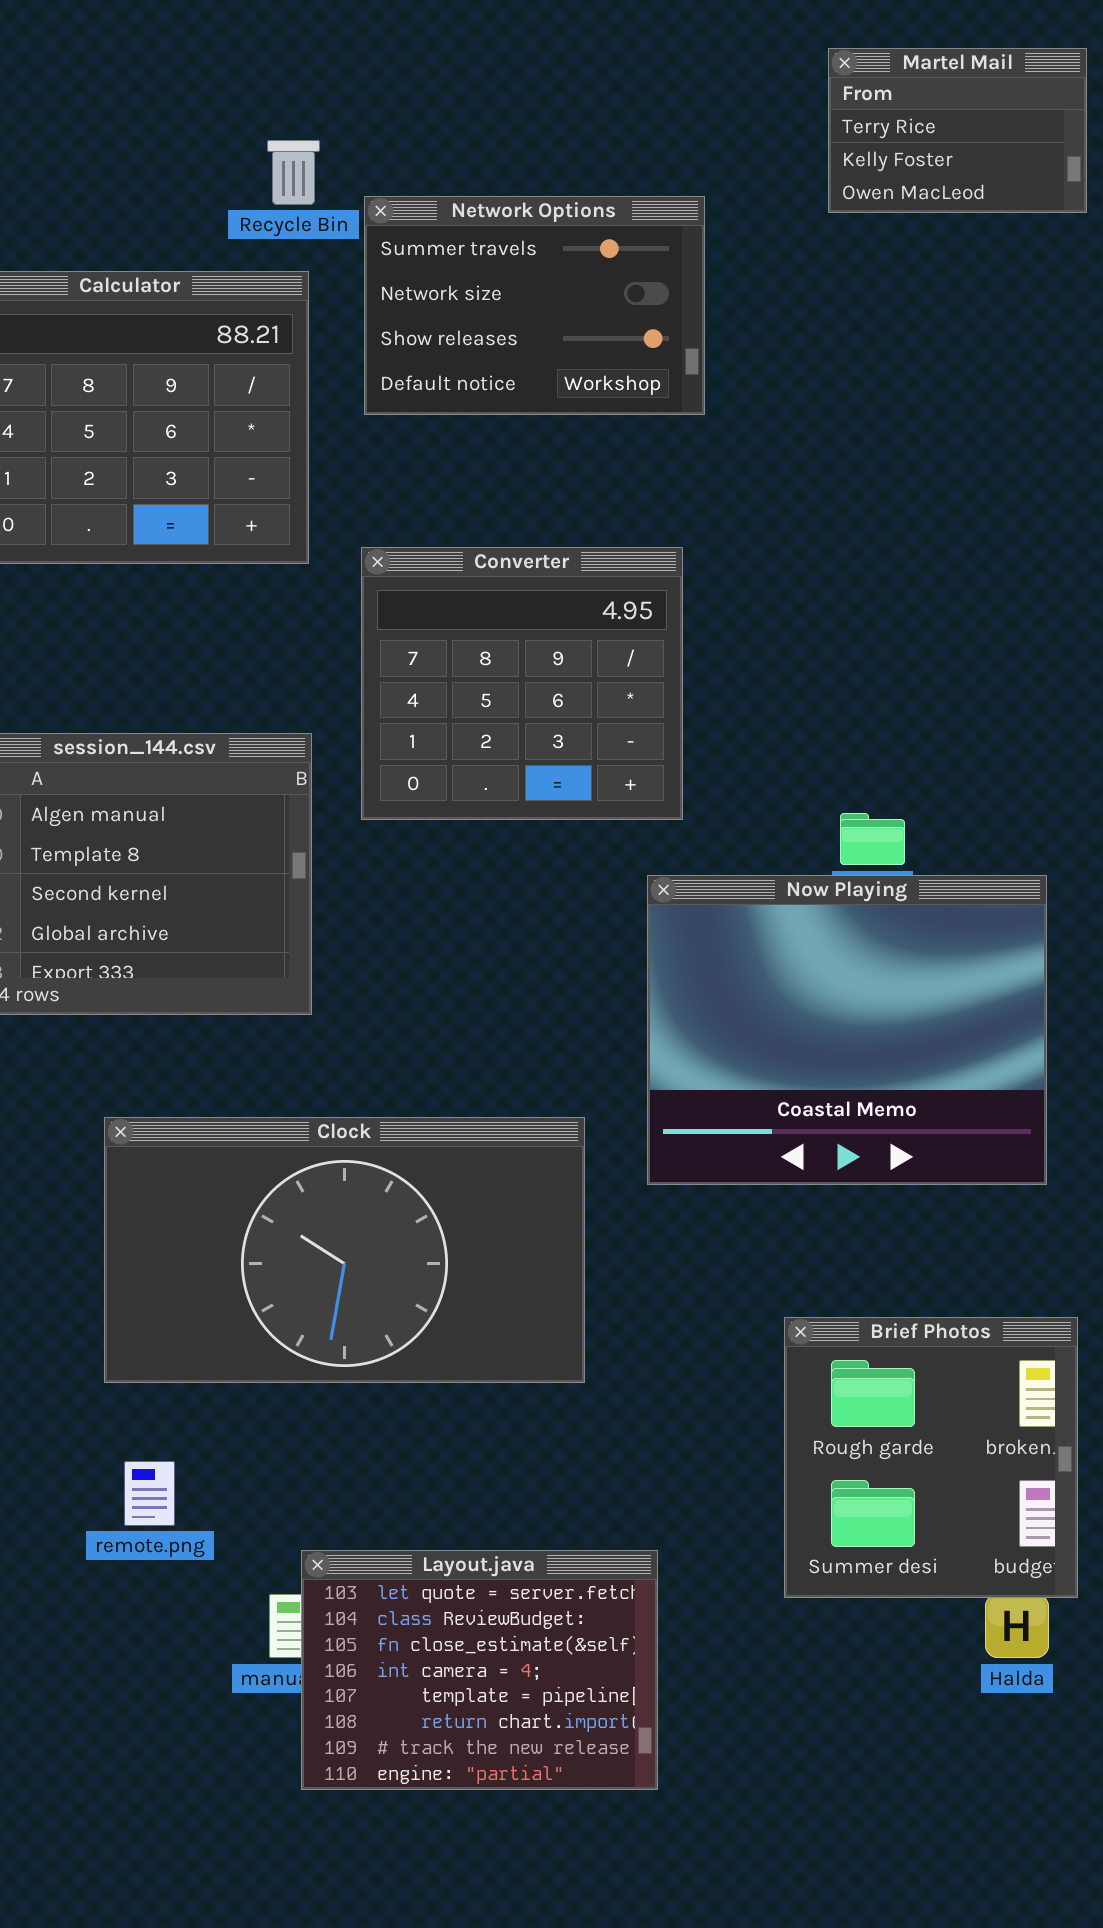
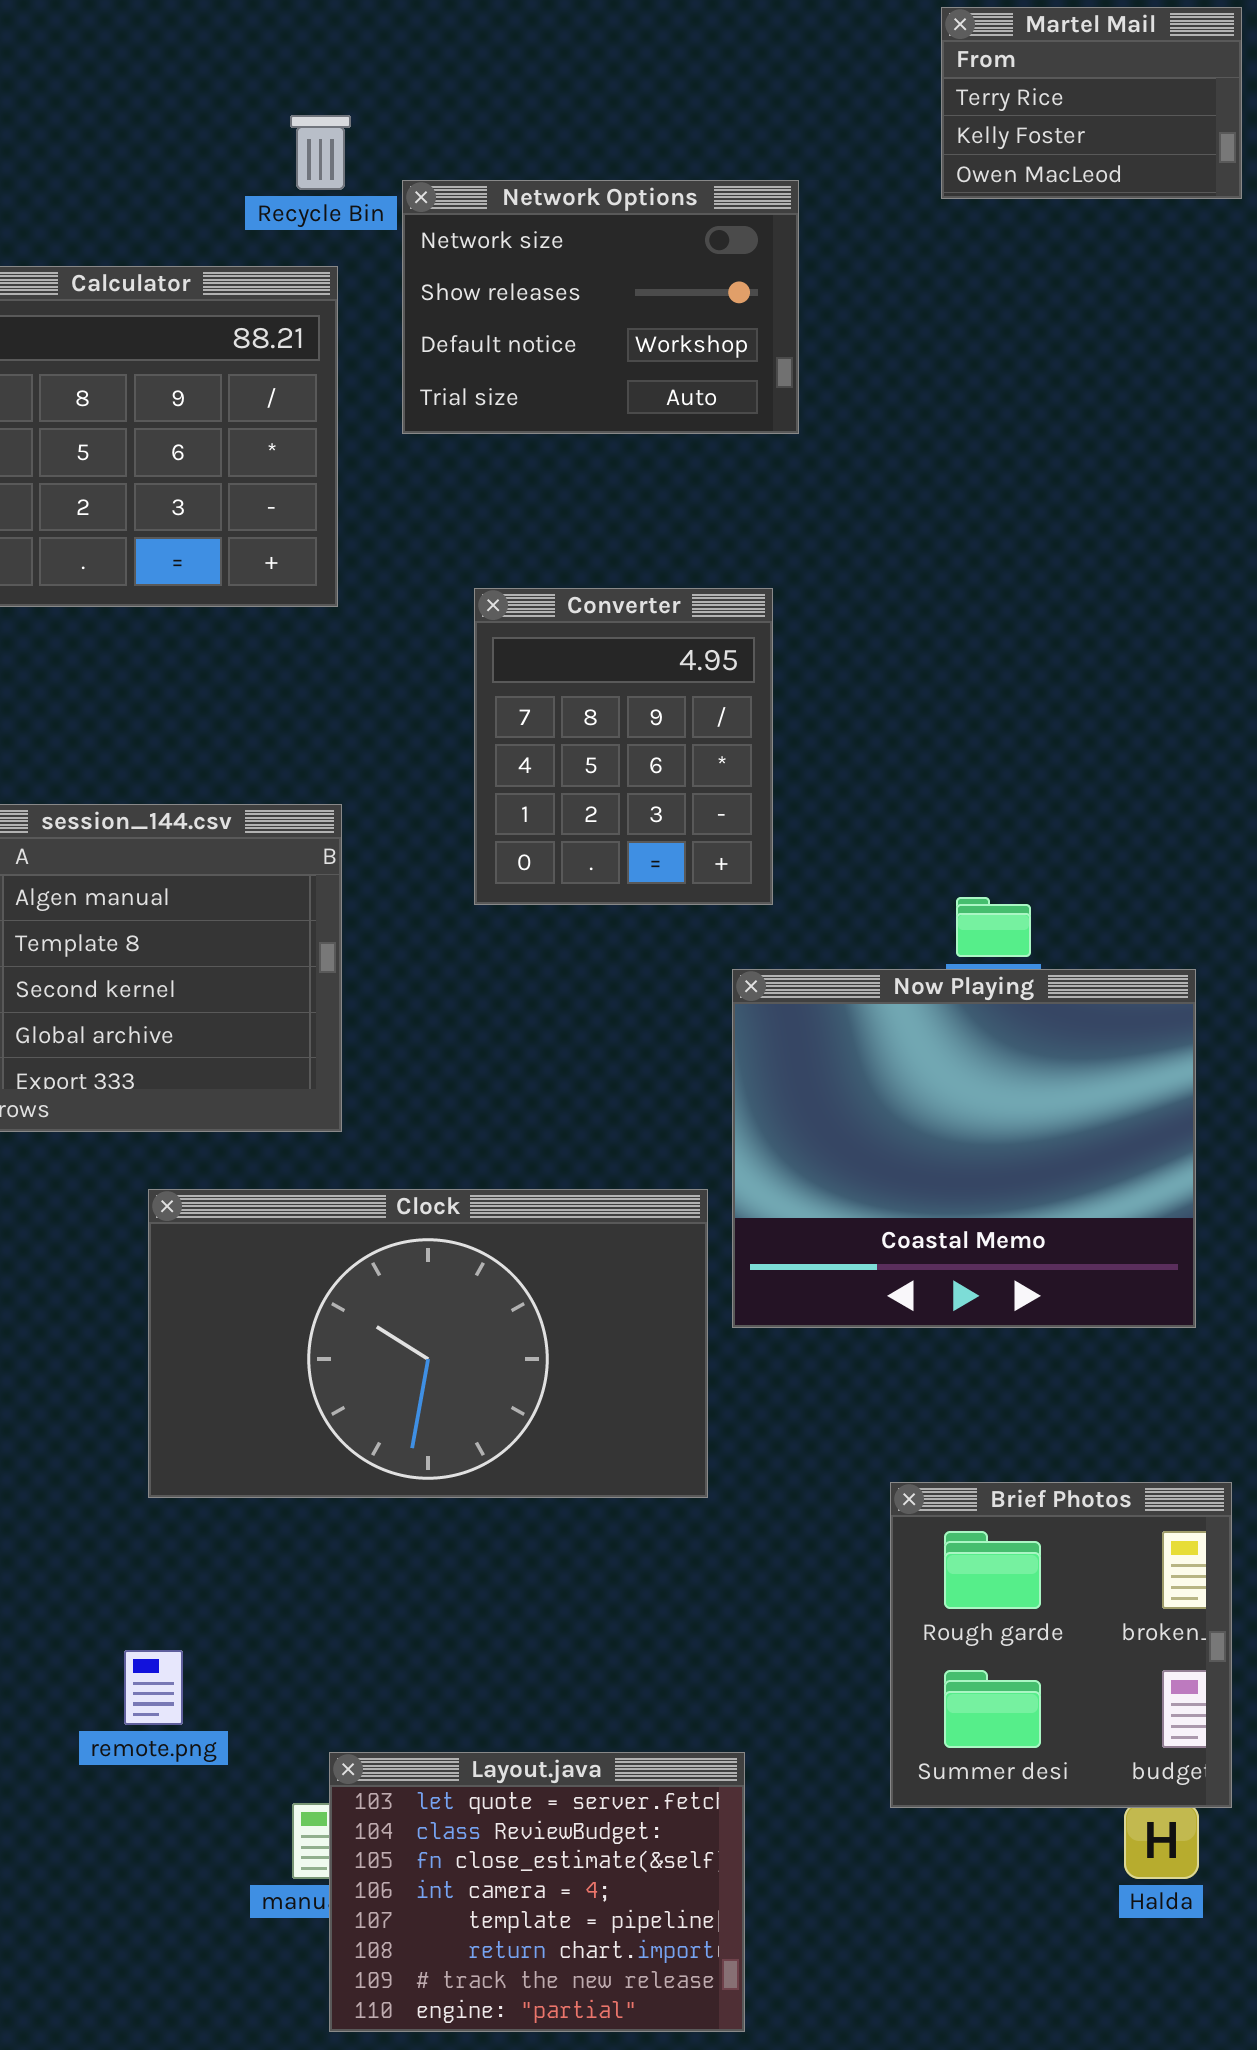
Network Options: [364,196,705,415] -> [402,180,799,434], scrolled down 1 row
Converter: [361,547,683,820] -> [474,588,773,905], resized
Clock: [104,1117,585,1383] -> [148,1189,708,1498], moved

